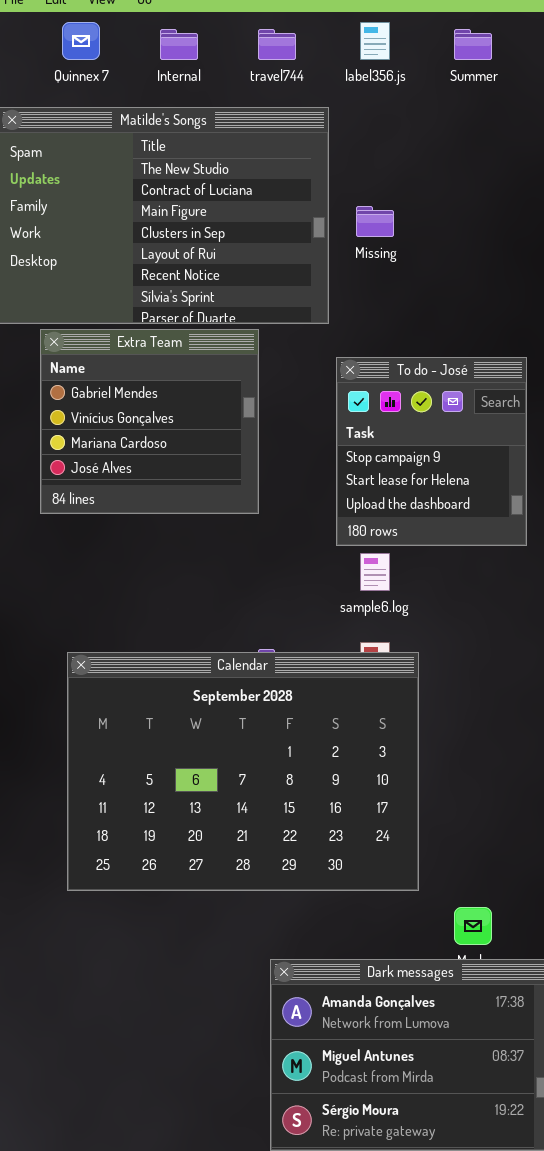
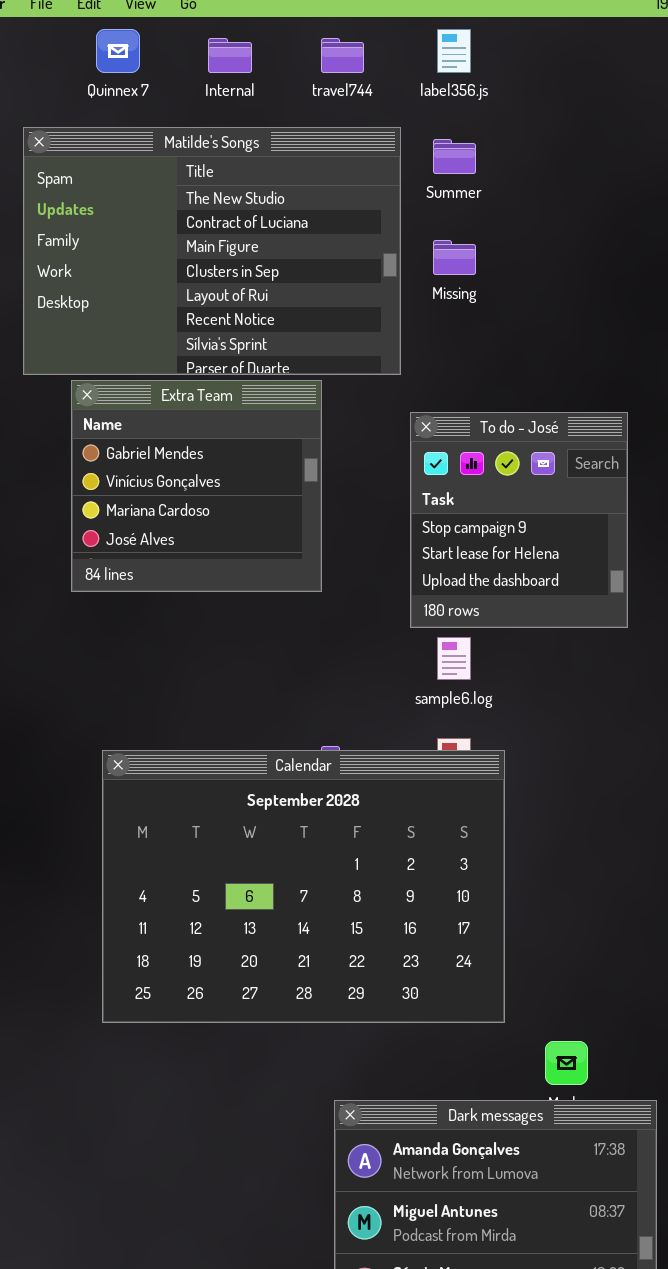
Summer: [454,29,492,60] -> [433,139,476,174], moved

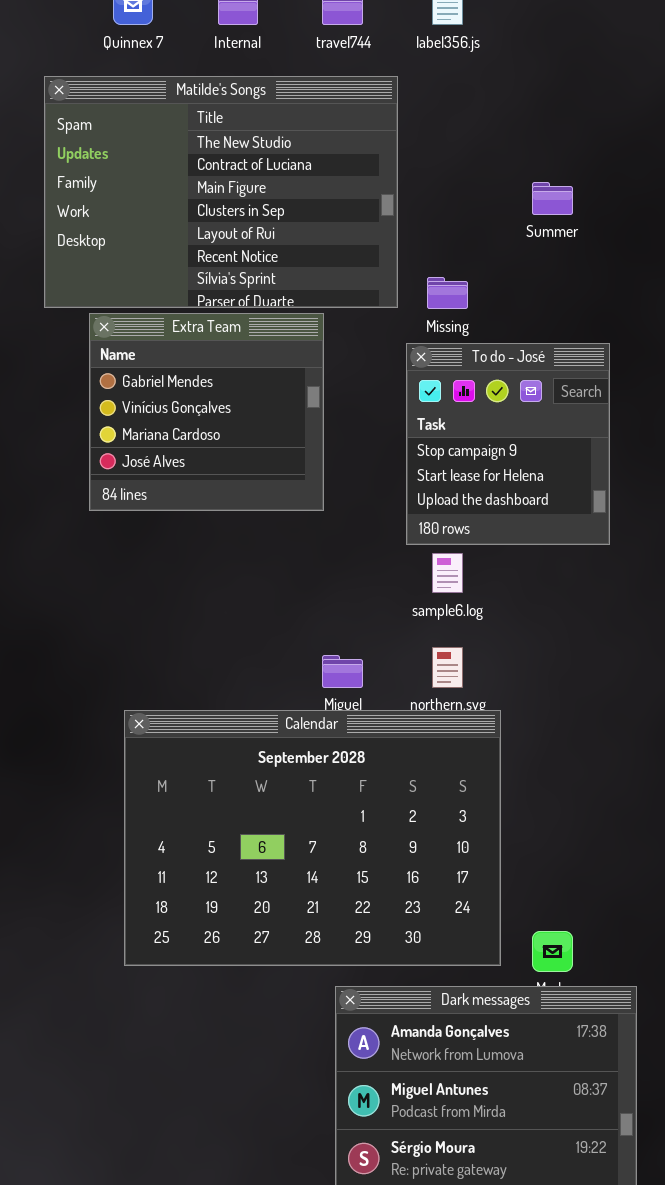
Summer: [433,139,476,174] -> [532,182,573,215], moved
Missing: [433,240,476,275] -> [427,277,468,309], moved
Calendar: [102,750,505,1023] -> [124,710,501,966], moved

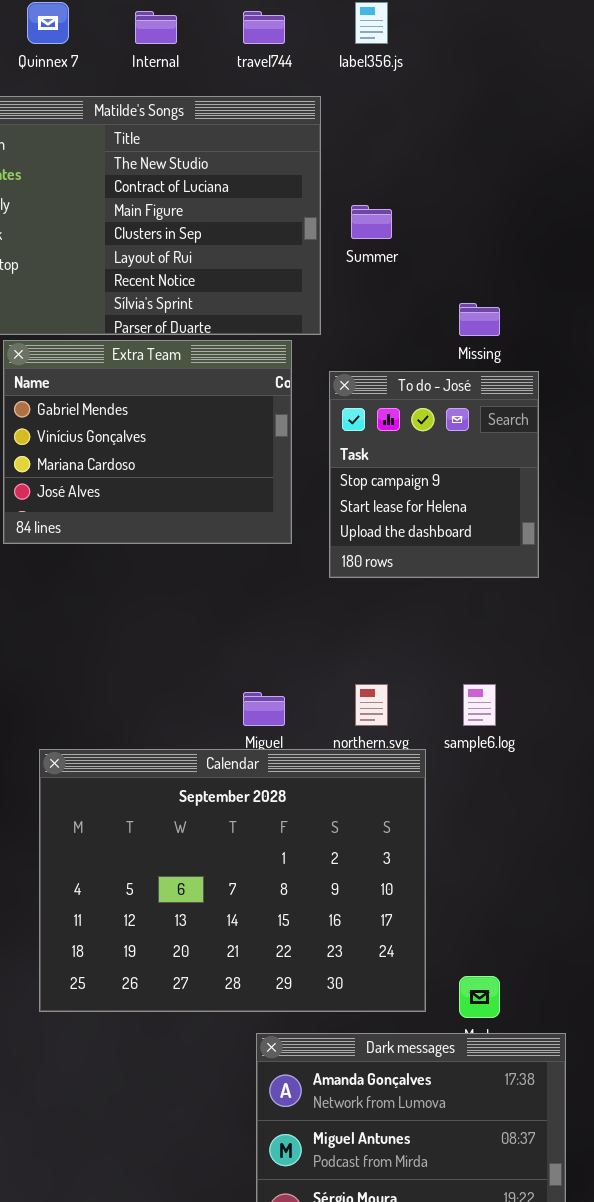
Summer: [532,182,573,215] -> [351,205,392,239], moved
Missing: [427,277,468,309] -> [459,303,500,336], moved
Extra Team: [89,313,324,511] -> [3,340,292,544], resized
sample6.log: [432,553,463,593] -> [463,684,496,726], moved

